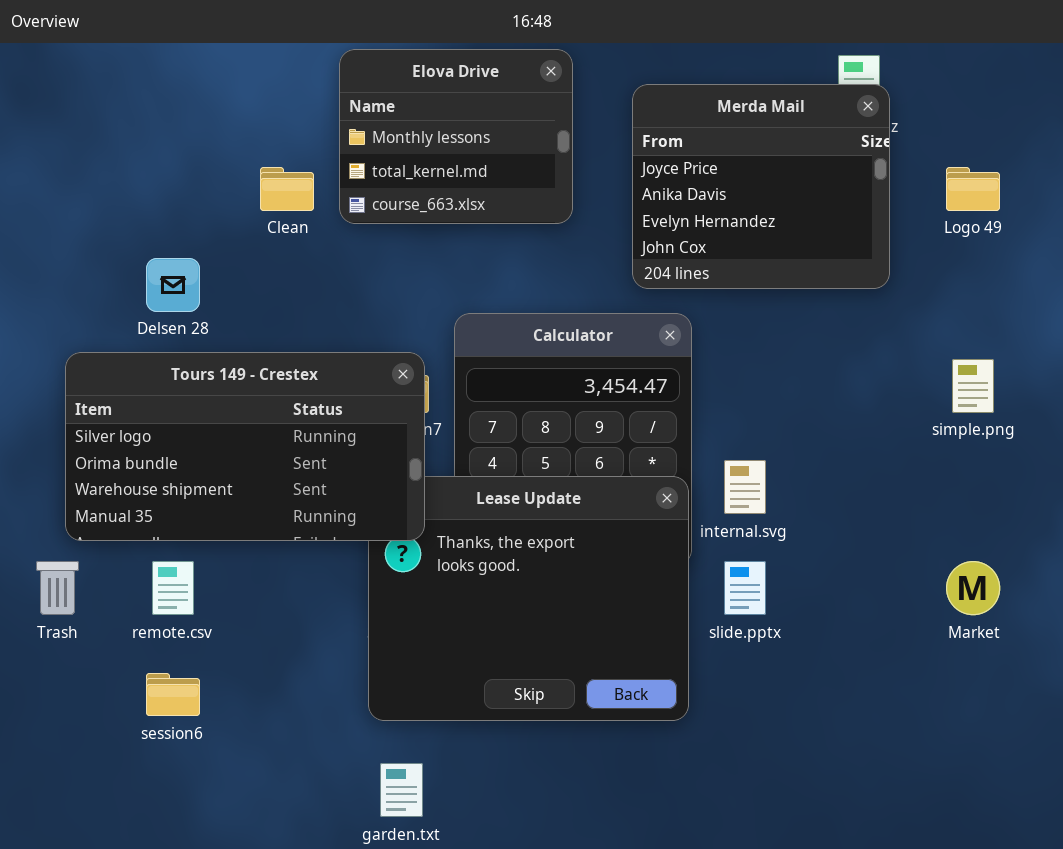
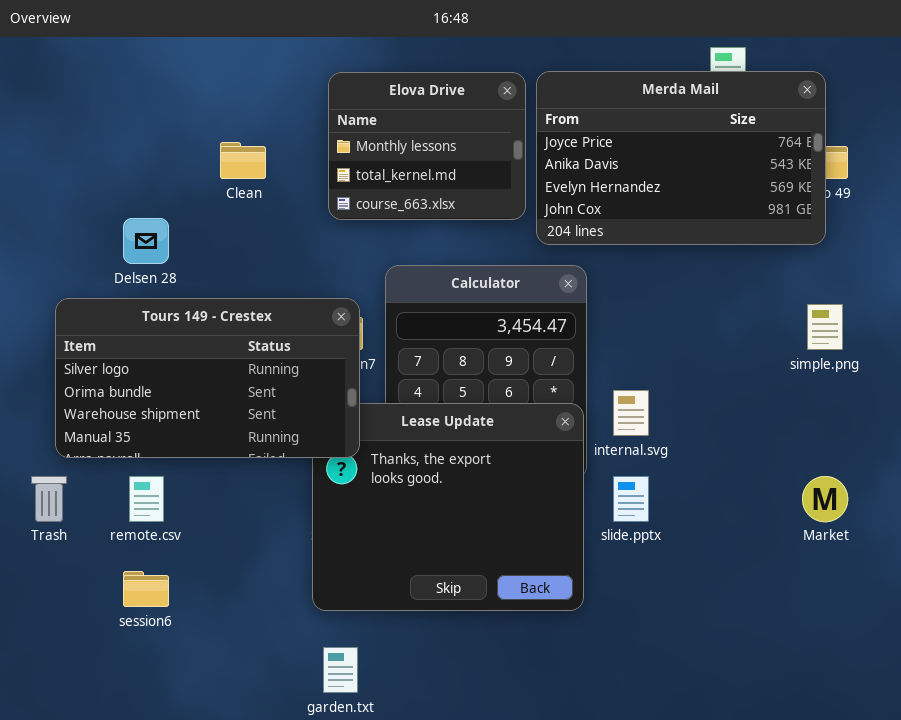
Elova Drive: [339,49,573,224] -> [328,72,526,220], moved
Merda Mail: [632,84,890,289] -> [536,71,826,245], resized

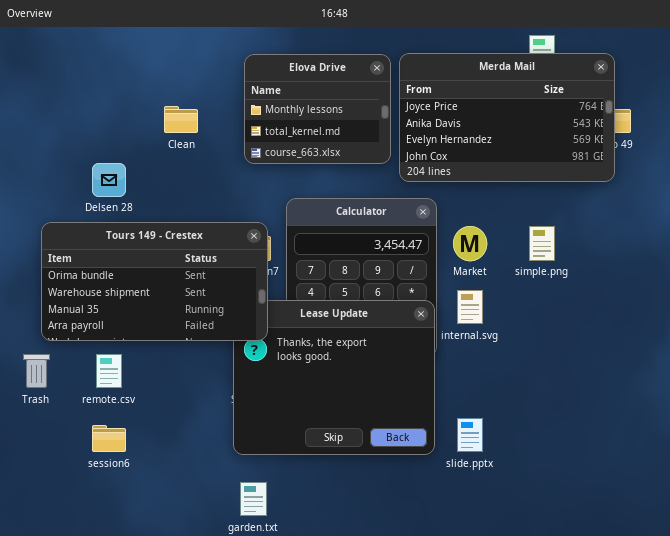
Tours 149 - Crestex: [55,298,360,458] -> [41,222,268,341], scrolled down 1 row
simple.png: [807,304,843,350] -> [529,226,555,261], moved
slide.pptx: [613,476,649,522] -> [457,418,483,452], moved
Market: [802,476,848,522] -> [453,226,487,261], moved

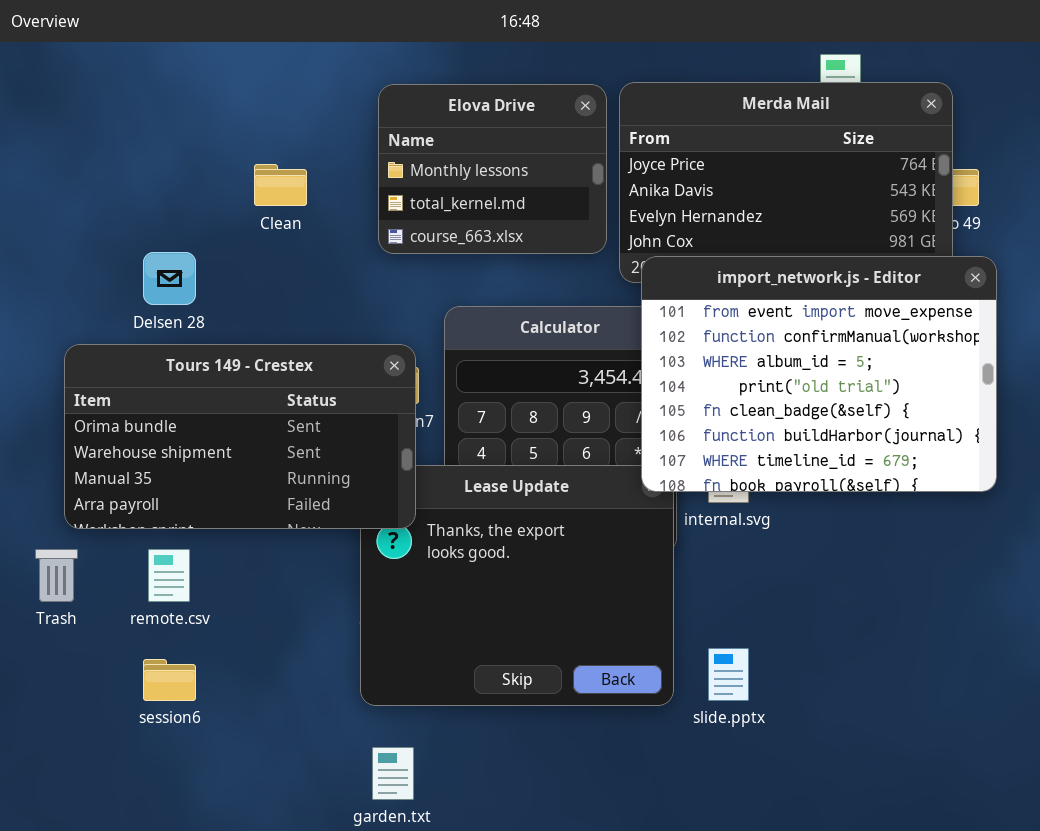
import_network.js - Editor: none -> [641,256,997,492], opened

